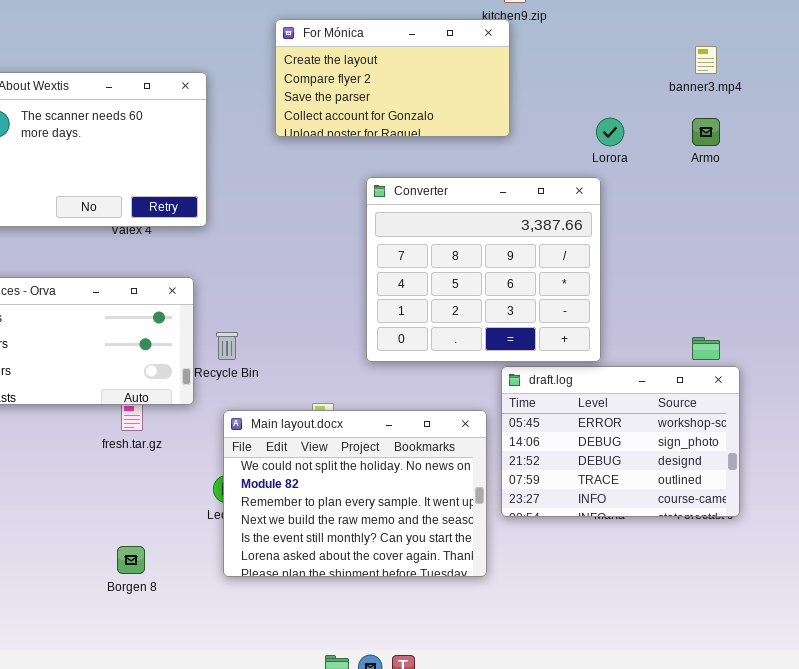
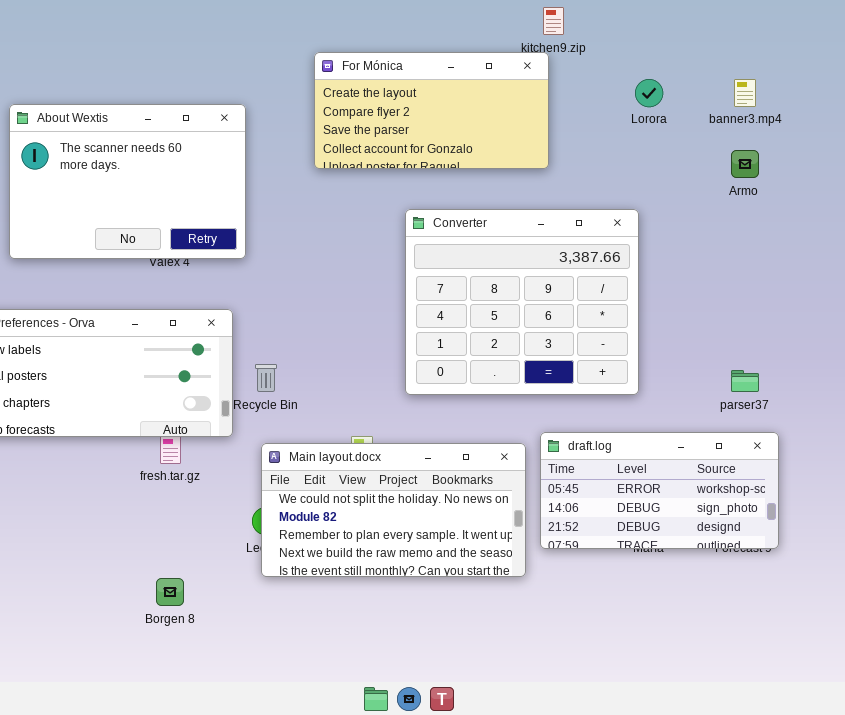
Lorora: [596,118,624,146] -> [635,79,663,107], moved
draft.log: [501,366,740,517] -> [540,432,779,549], resized
Main layout.docx: [223,410,487,577] -> [261,443,526,577], resized

